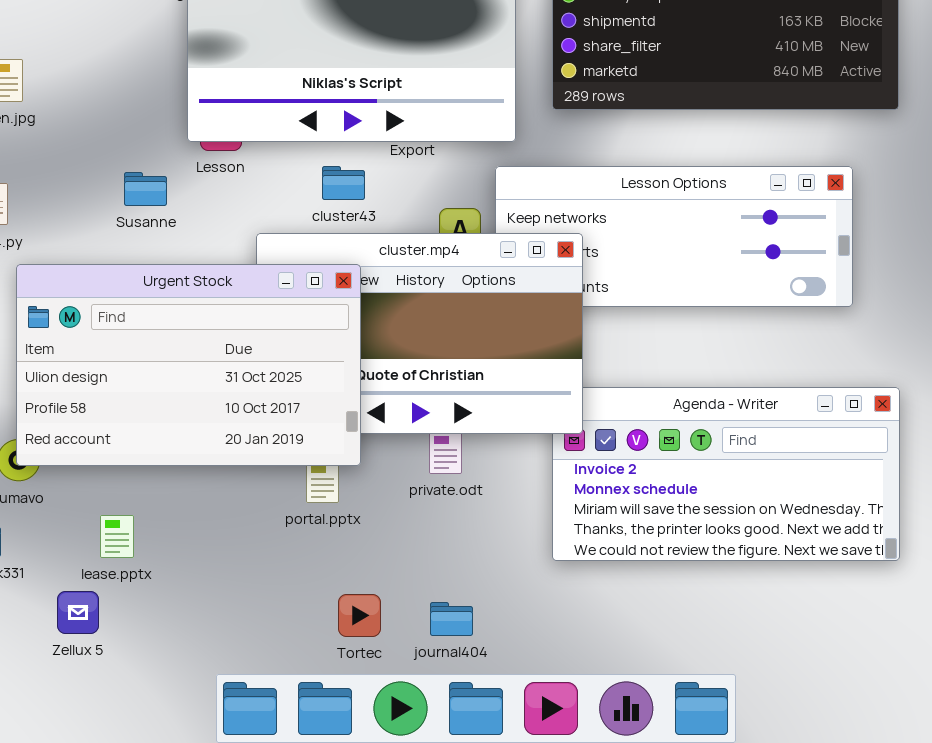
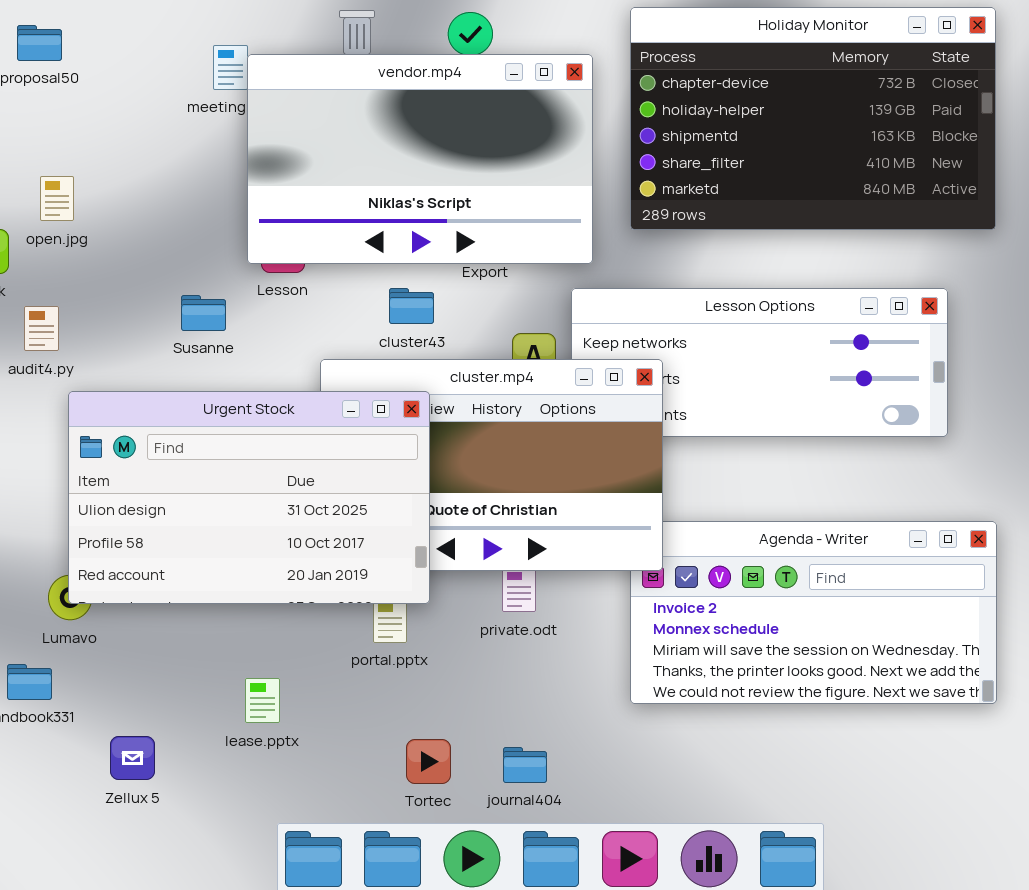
lease.pptx: [100,515,134,558] -> [245,678,280,723], moved

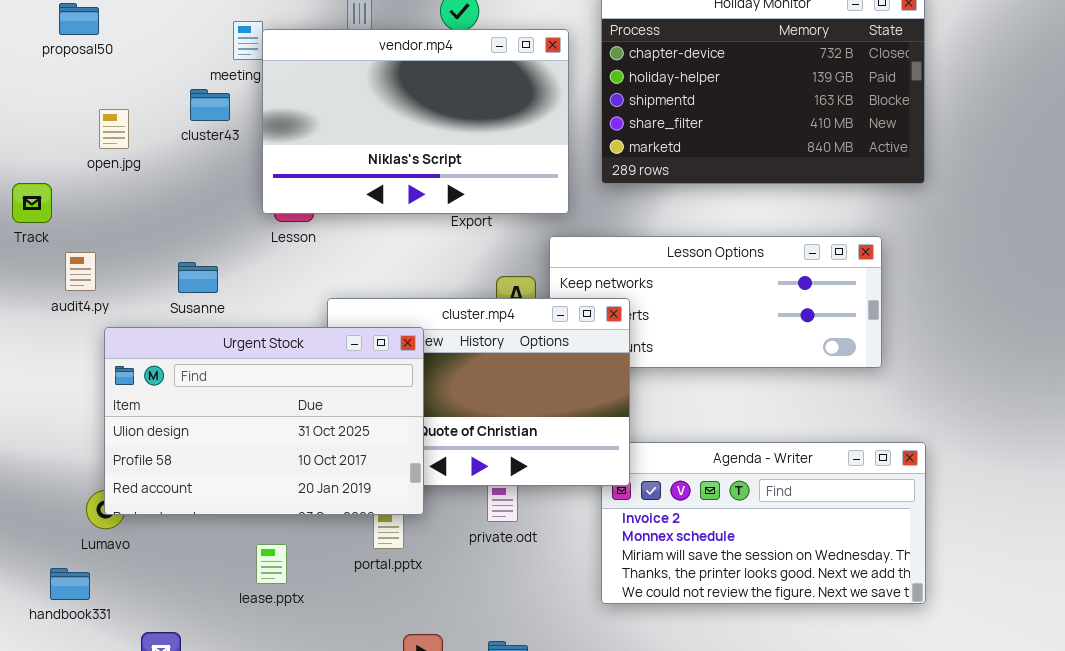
open.jpg: [40,176,74,221] -> [99,109,129,149], moved
cluster43: [389,288,434,324] -> [190,89,230,121], moved
Susanne: [181,295,226,331] -> [178,262,218,293], moved
lease.pptx: [245,678,280,723] -> [256,544,287,584], moved

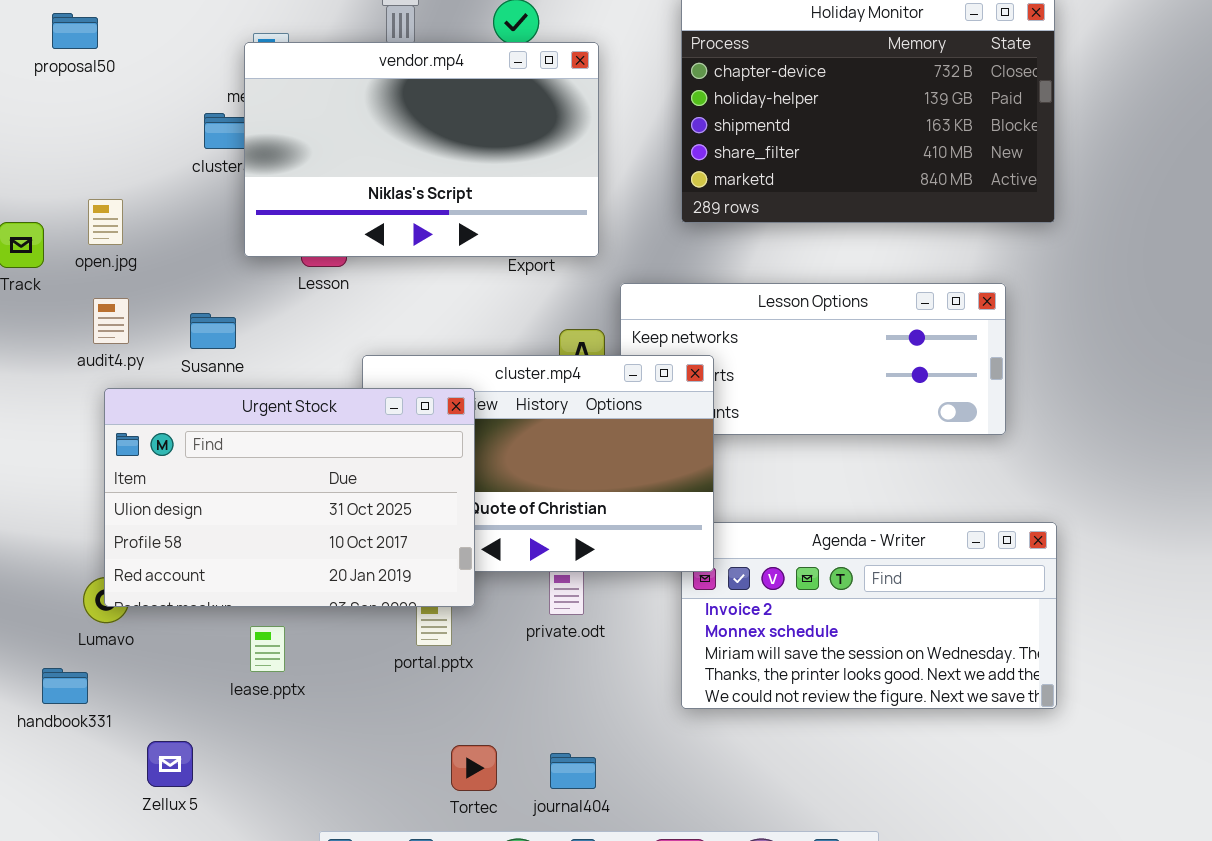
vendor.mp4: [262,29,569,214] -> [244,42,599,257], moved
open.jpg: [99,109,129,149] -> [88,199,123,245], moved
audit4.py: [65,252,96,291] -> [93,298,129,344], moved
lease.pptx: [256,544,287,584] -> [250,626,285,672], moved

